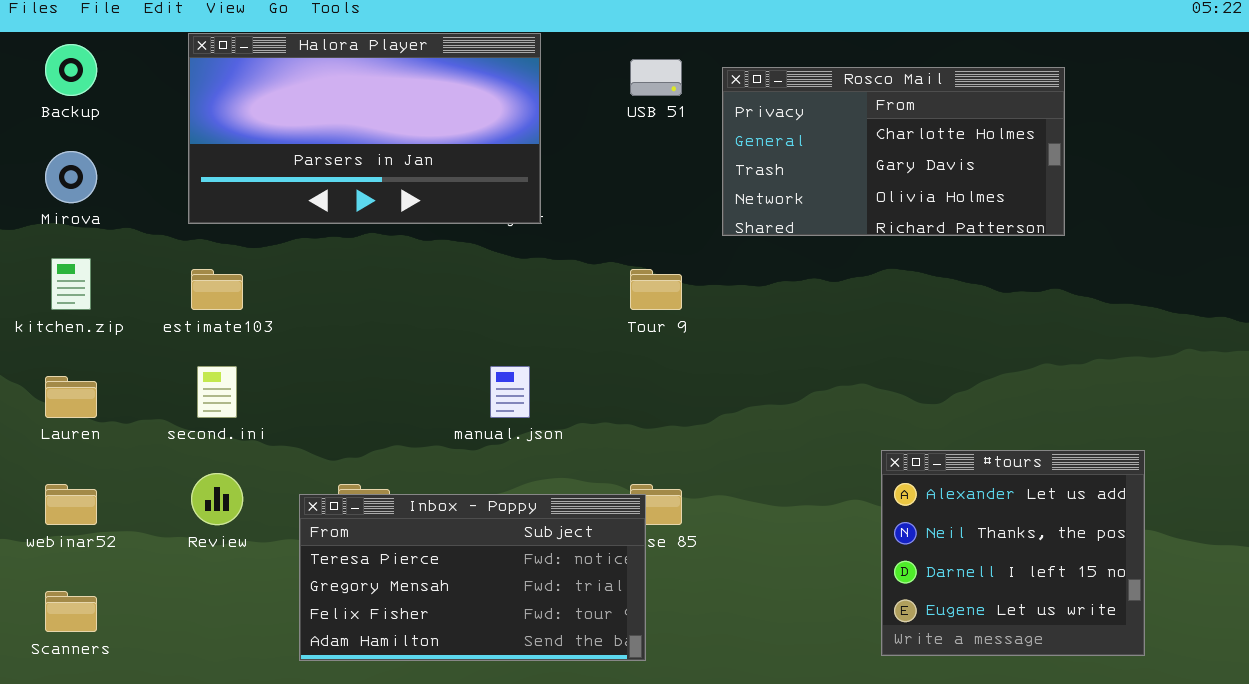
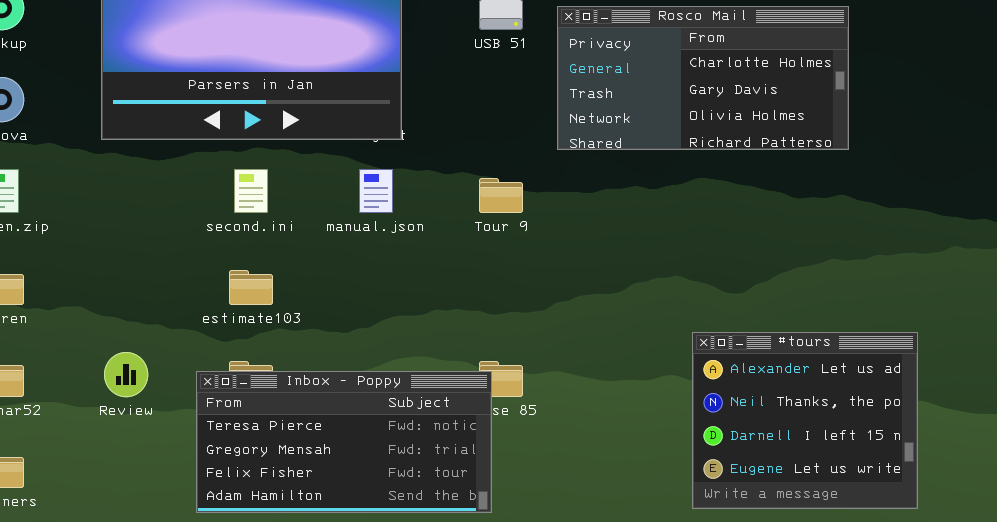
estimate103: [191,269,243,310] -> [229,270,273,305], moved
second.ini: [197,366,237,418] -> [234,169,268,213], moved
manual.json: [490,366,530,418] -> [359,169,393,213], moved

